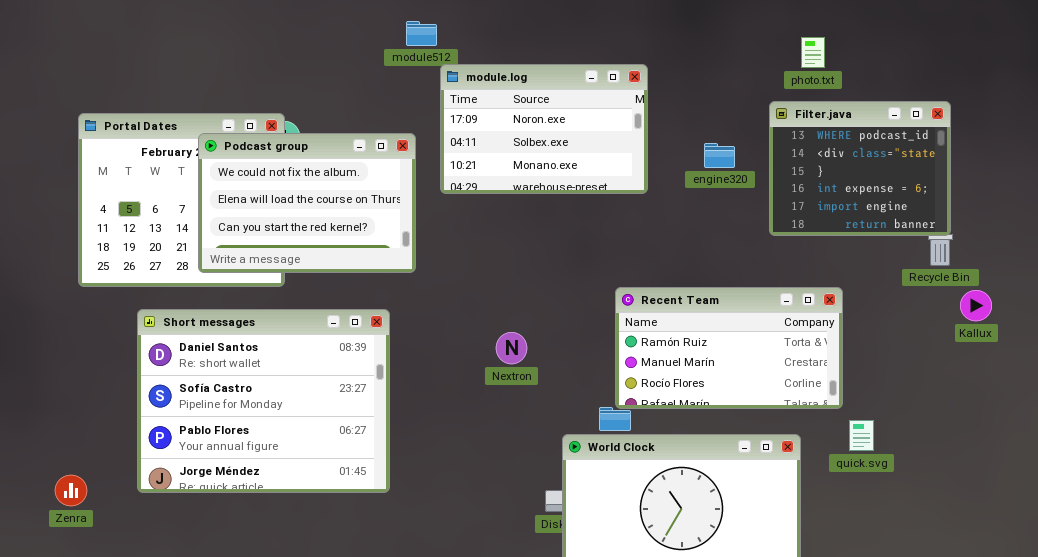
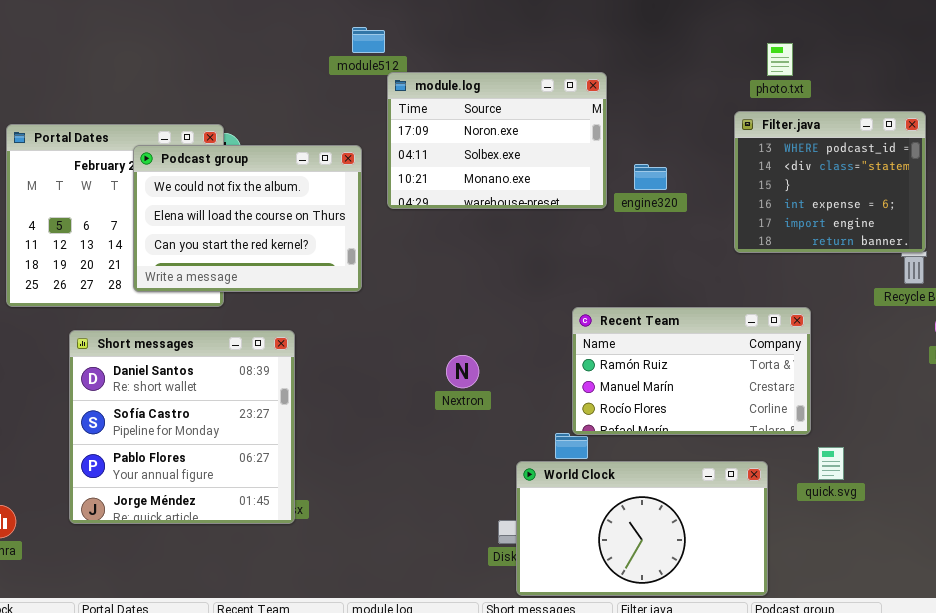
engine320: [704,143,735,168] -> [634,164,667,190], moved
Short messages: [137,309,390,493] -> [69,330,295,524], resized

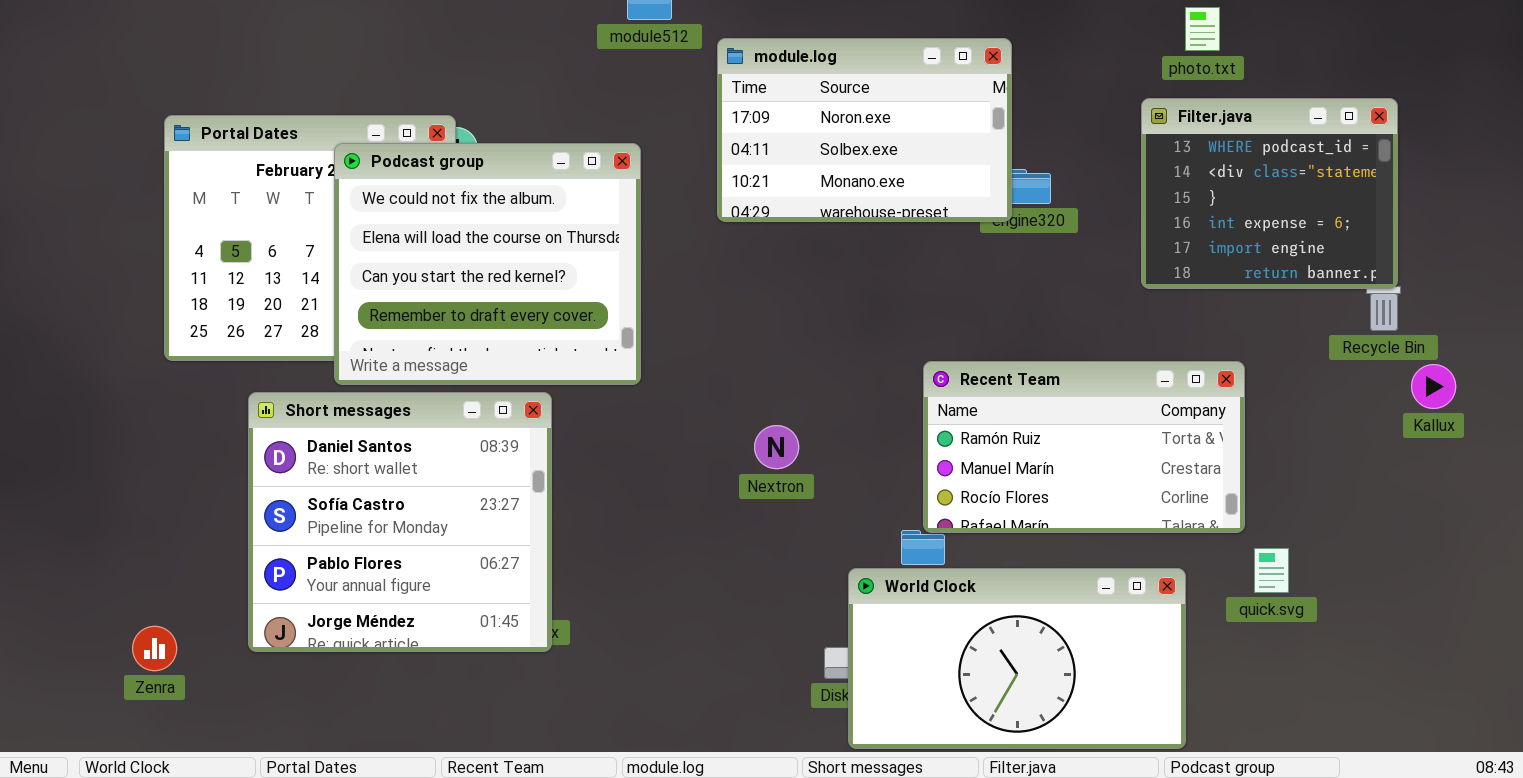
module.log: [387,72,607,209] -> [717,38,1012,222], moved
Podcast group: [133,145,362,292] -> [334,143,641,385], resized

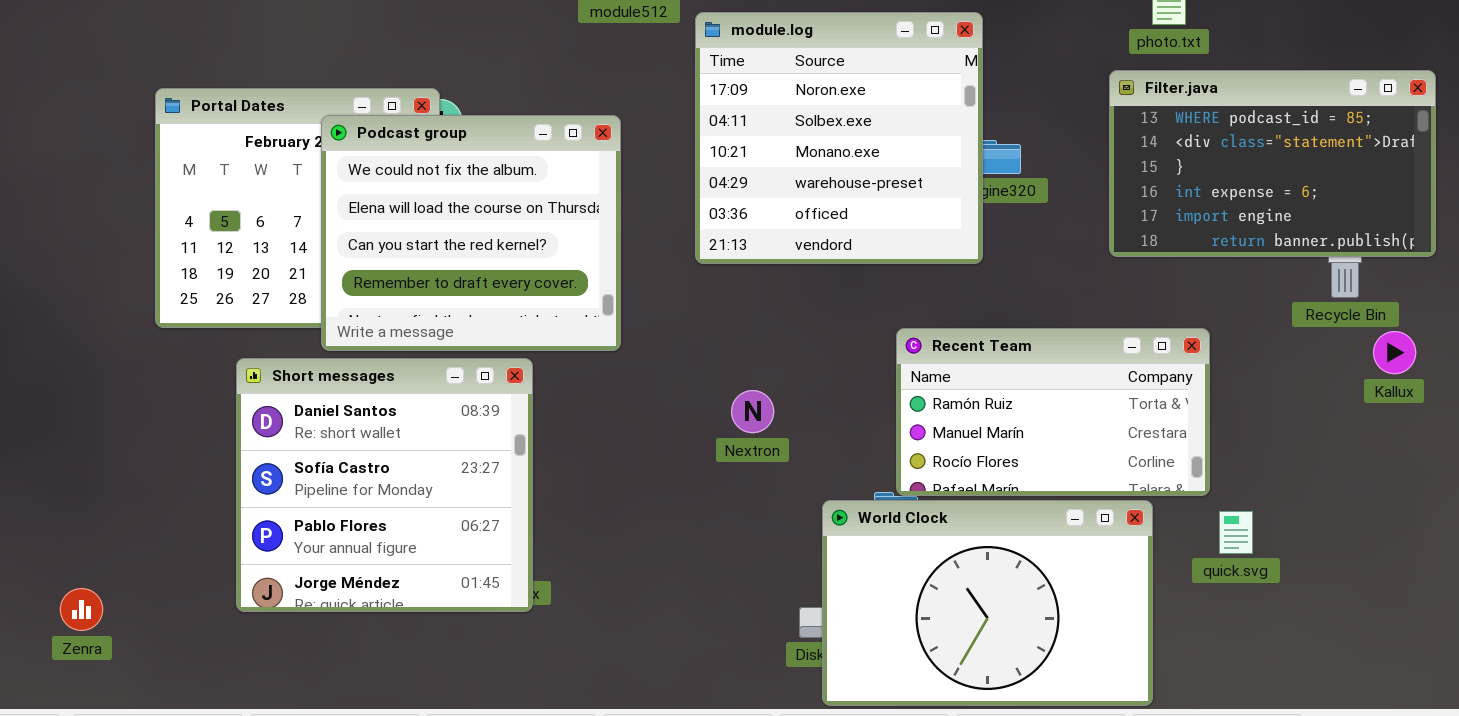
module.log: [717,38,1012,222] -> [695,12,983,264], resized
Filter.java: [1141,98,1398,289] -> [1109,70,1436,257], resized
World Clock: [848,568,1186,749] -> [822,500,1153,706], resized
Zenra: [132,626,177,671] -> [60,588,103,631], moved

